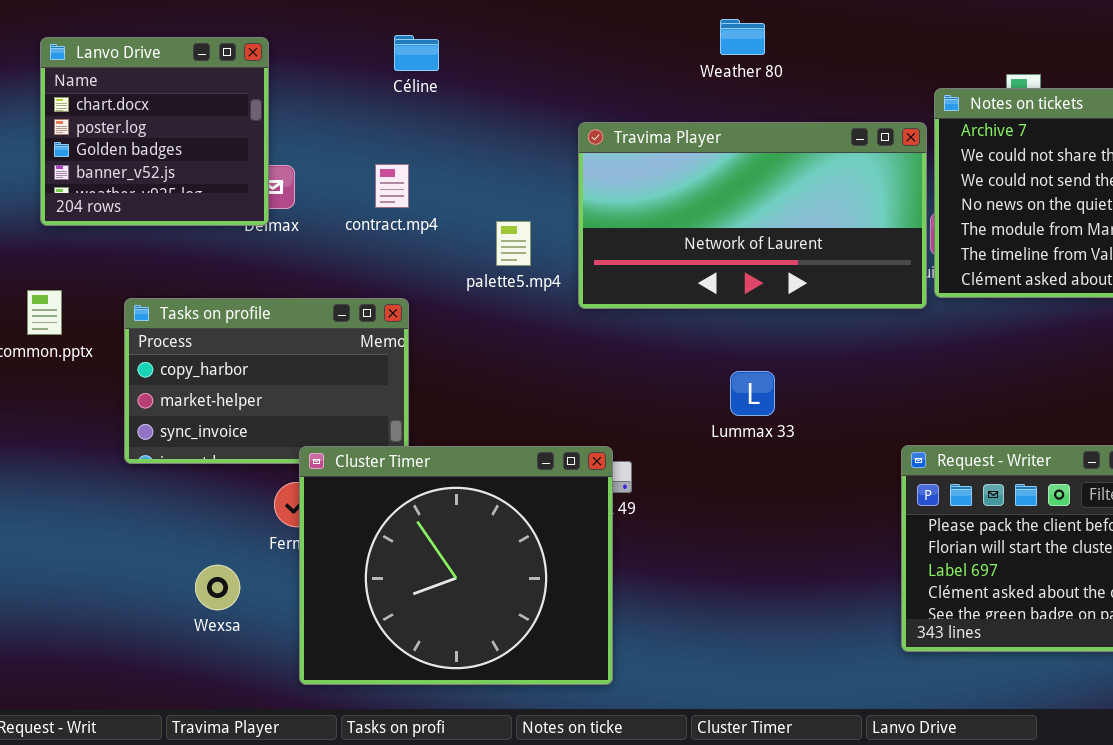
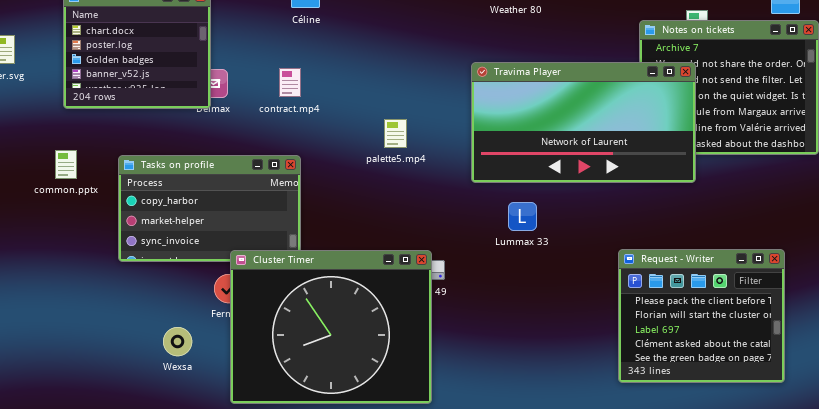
Travima Player: [578,122,927,309] -> [471,62,696,183], moved
palette5.mp4: [496,221,531,266] -> [384,119,407,148], moved

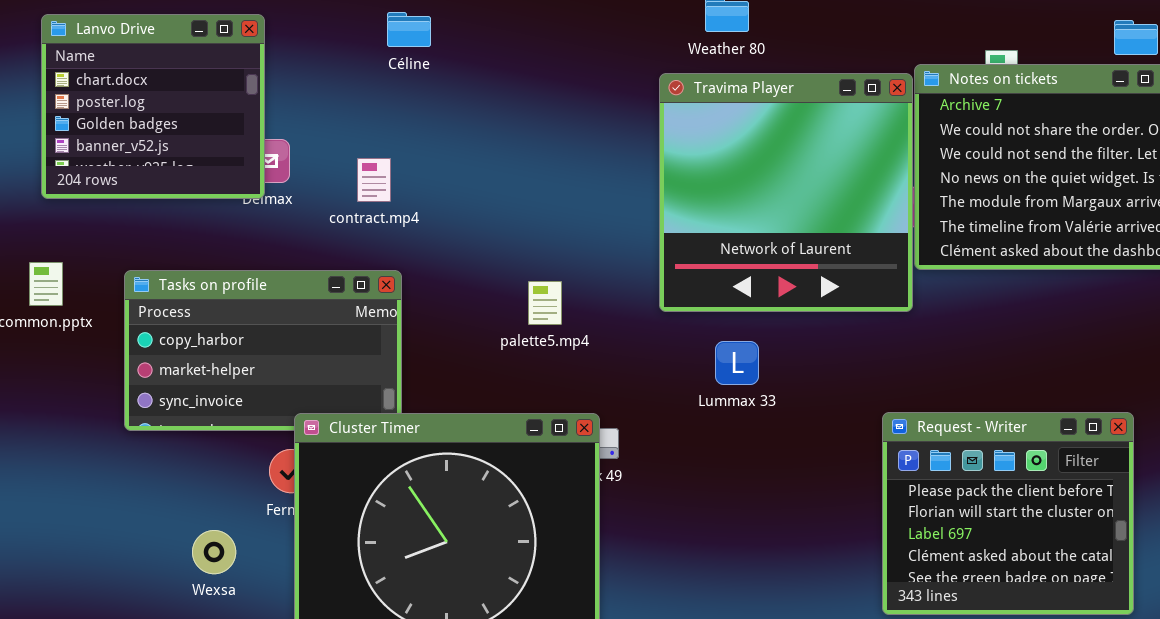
Travima Player: [471,62,696,183] -> [659,73,913,312], resized
contract.mp4: [279,68,301,97] -> [357,158,391,202], moved
palette5.mp4: [384,119,407,148] -> [528,281,562,325], moved

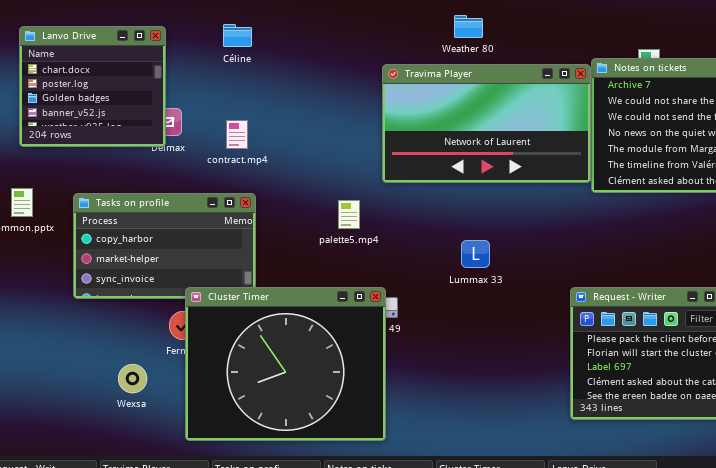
Céline: [387,12,431,47] -> [223,24,252,47], moved
Travima Player: [659,73,913,312] -> [382,64,591,183], resized

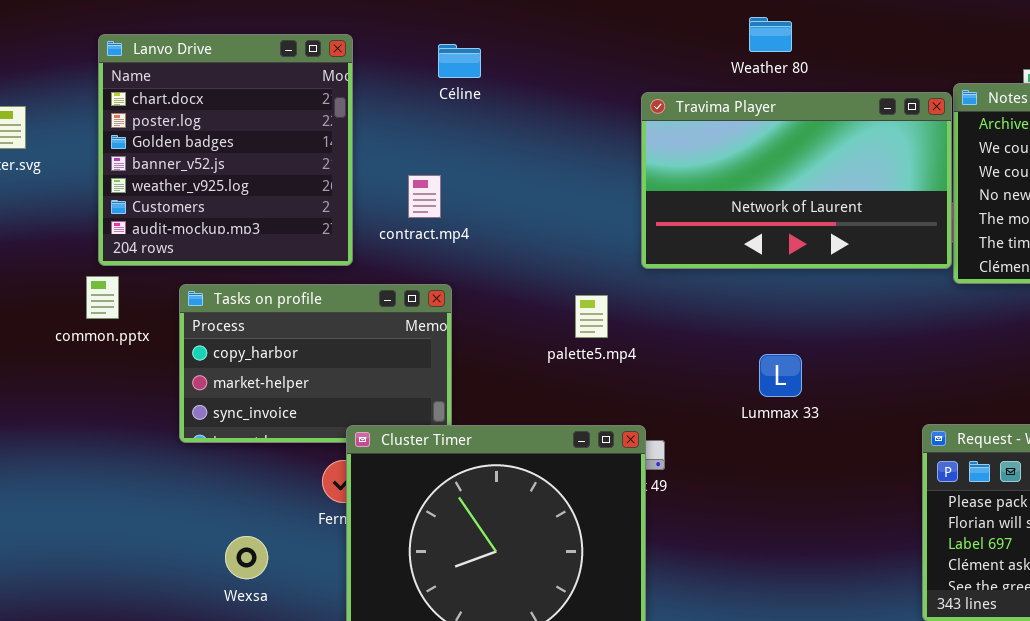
Céline: [223,24,252,47] -> [438,44,481,78], moved
Lanvo Drive: [19,26,166,147] -> [98,34,353,266], resized
Wexsa: [118,364,147,393] -> [225,536,268,579], moved

